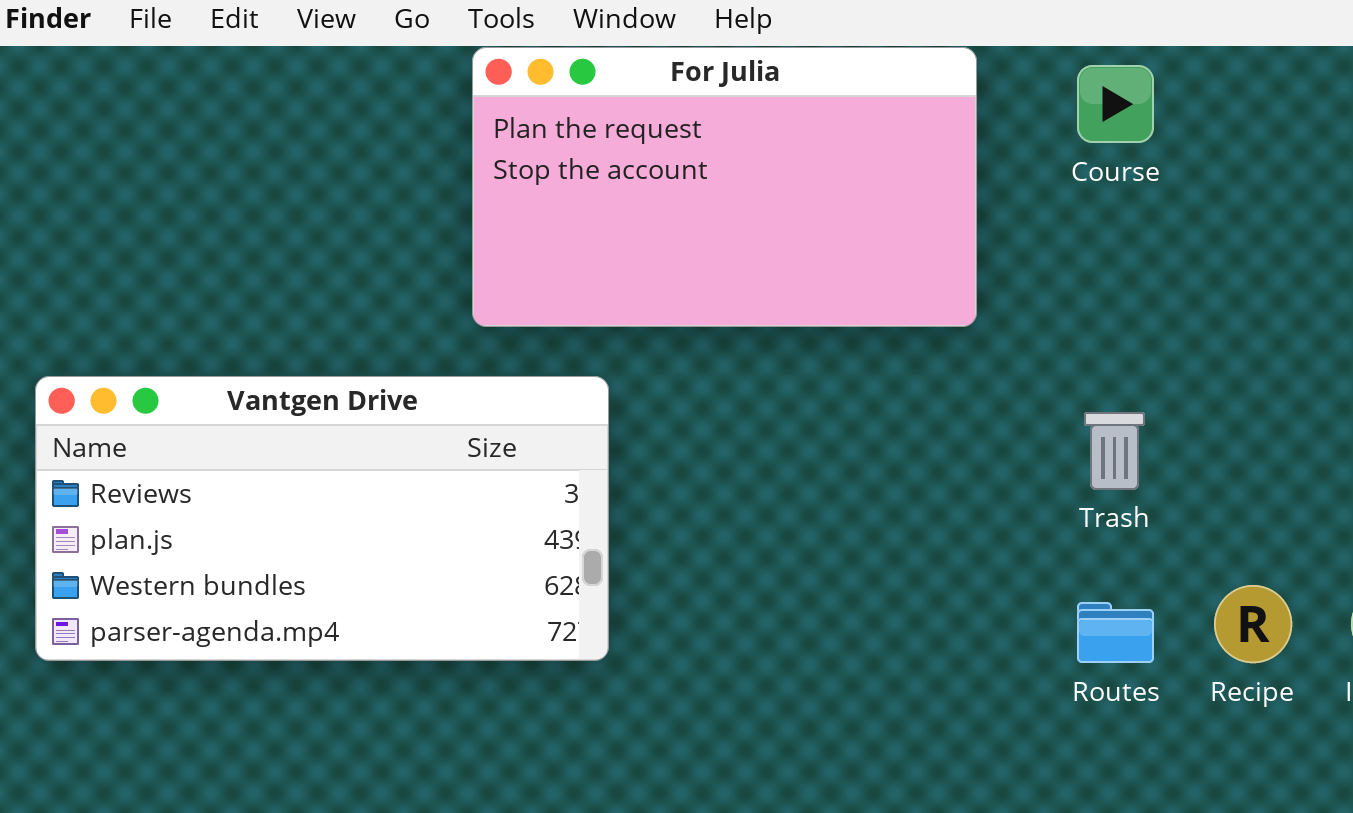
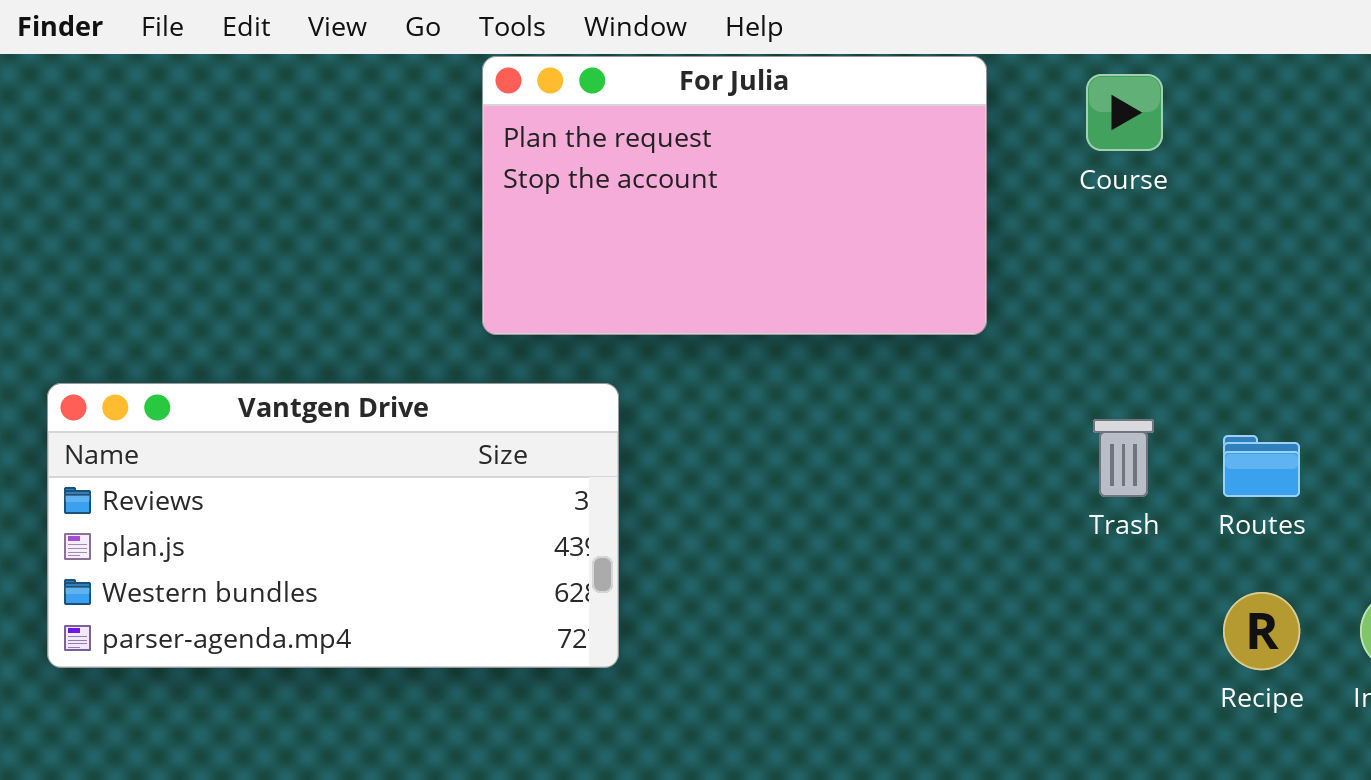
Routes: [1077,602,1154,663] -> [1223,435,1300,497], moved

